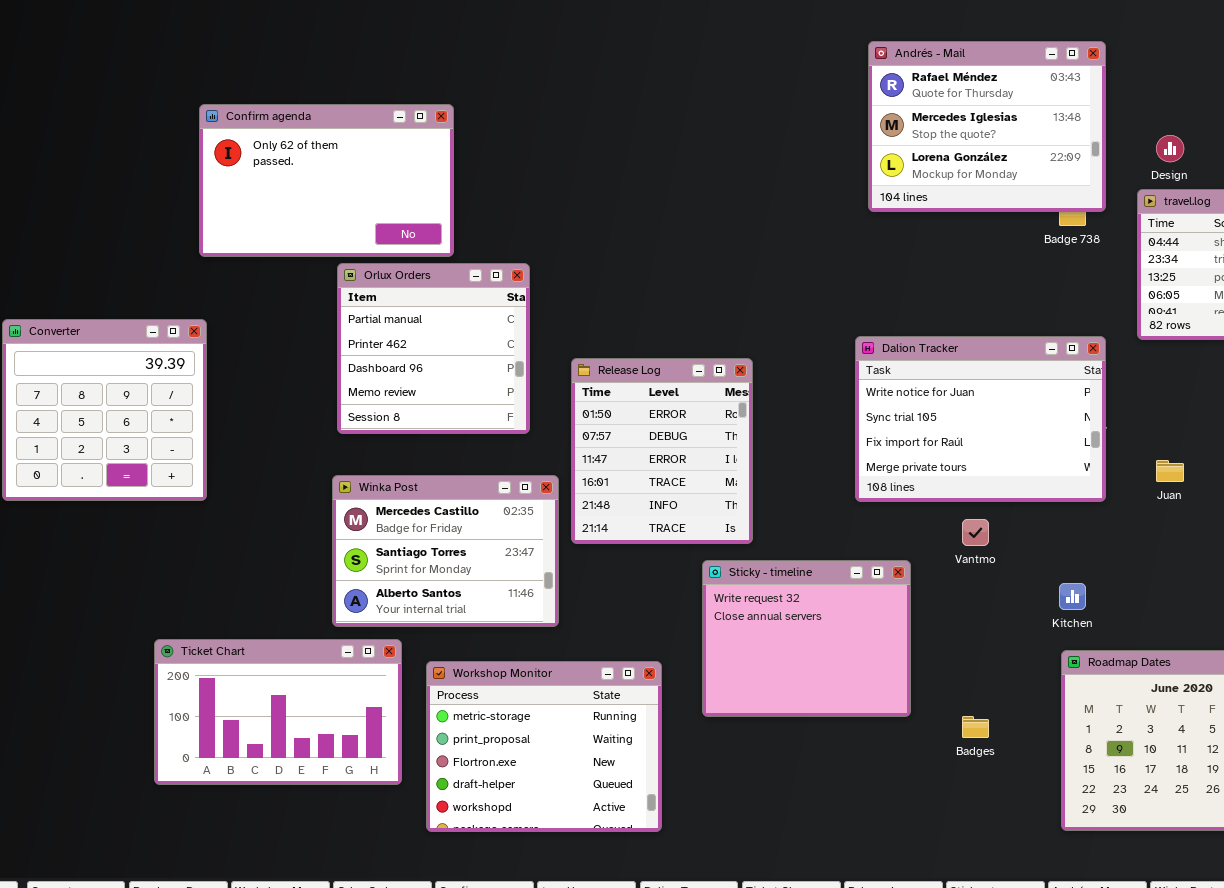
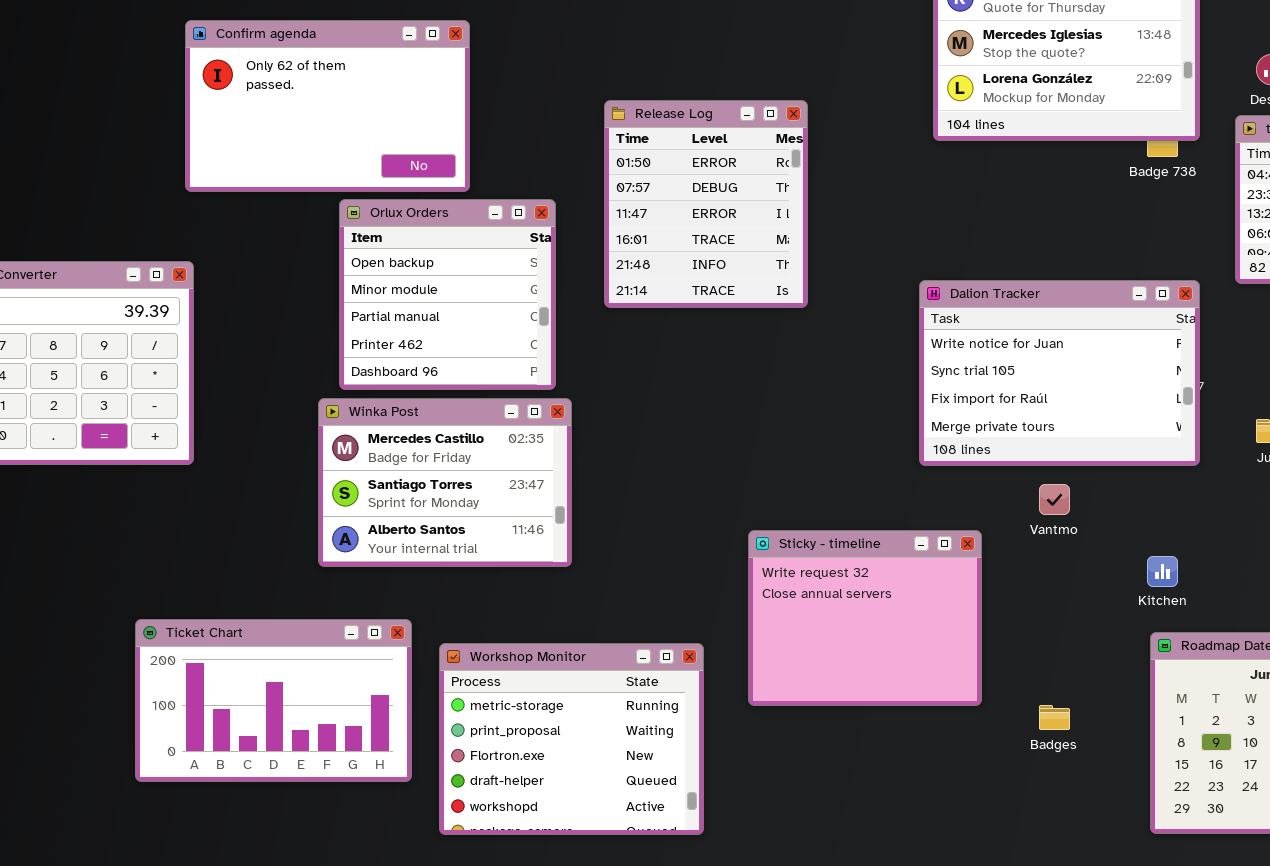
Orlux Orders: [337,263,530,434] -> [339,199,556,390], scrolled up 2 rows
Release Log: [571,358,753,544] -> [604,100,808,308], moved
Winka Post: [332,475,559,627] -> [318,398,572,567], moved

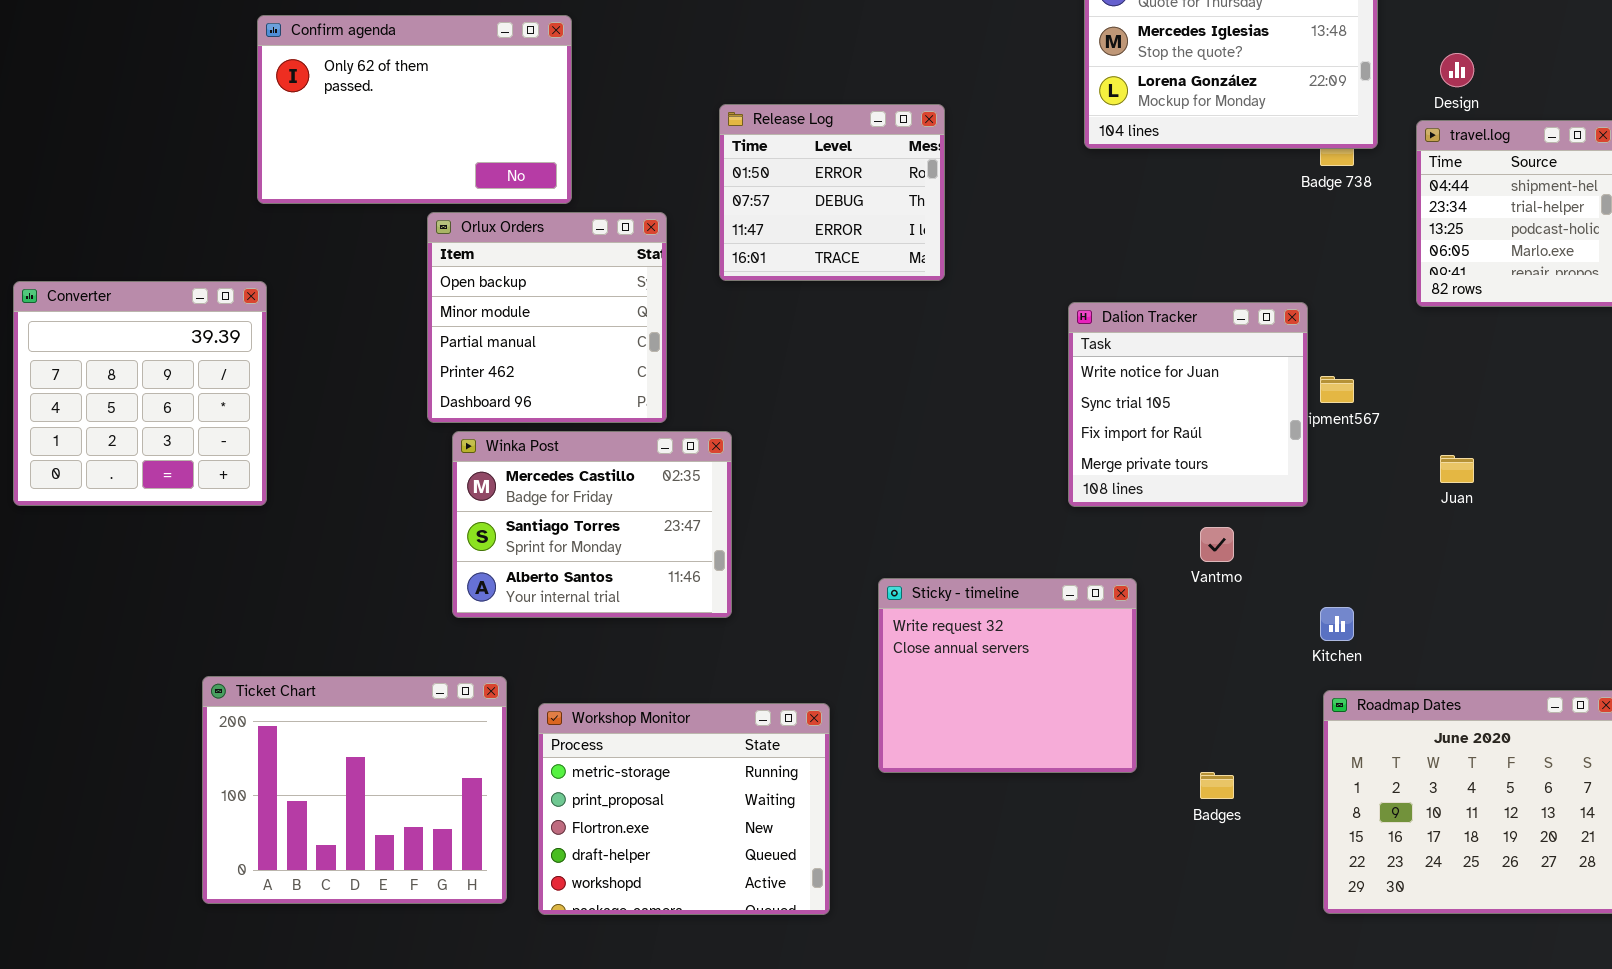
Release Log: [604,100,808,308] -> [719,104,945,281], resized
Dalion Tracker: [919,280,1200,466] -> [1068,302,1308,507], resized
Winka Post: [318,398,572,567] -> [452,431,732,618], moved
Ticket Chart: [135,619,412,782] -> [202,676,507,904], resized

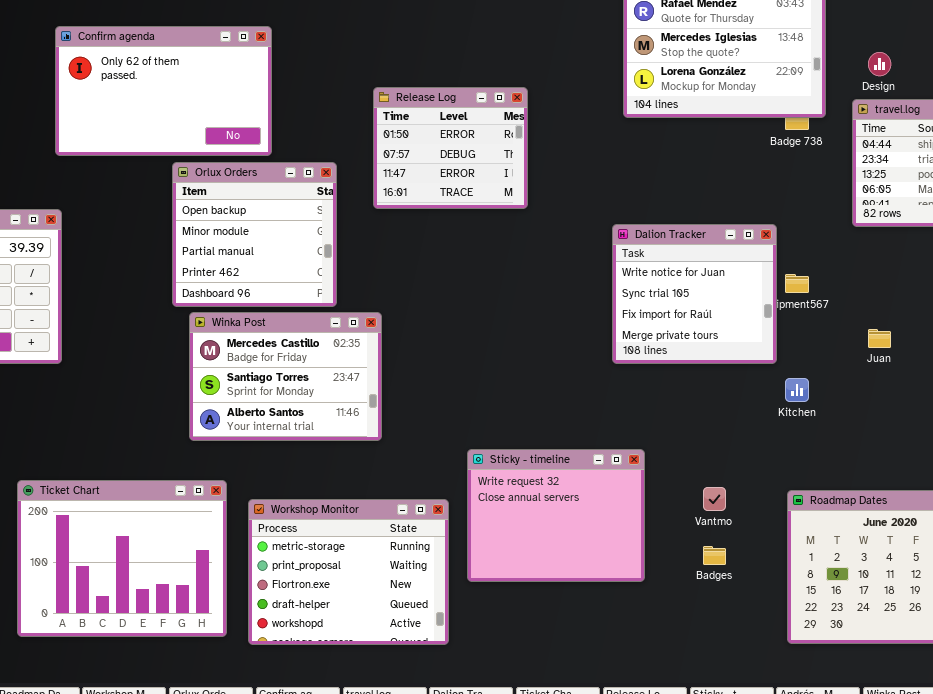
Vantmo: [1200,527,1234,562] -> [703,487,726,511], moved
Sticky - timeline: [878,578,1137,773] -> [467,449,645,582], moved
Kitchen: [1320,607,1354,641] -> [785,378,809,402], moved

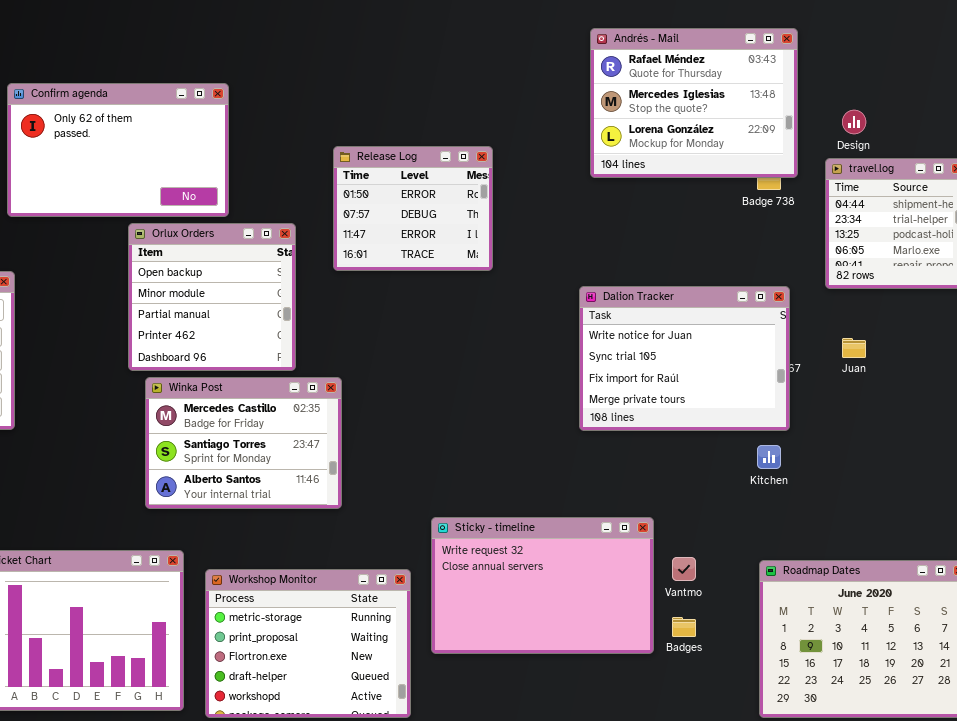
Dalion Tracker: [612,224,777,364] -> [579,286,790,431], resized
Juan: [868,329,891,348] -> [842,338,866,358], moved
Sticky - timeline: [467,449,645,582] -> [431,517,654,654], resized

